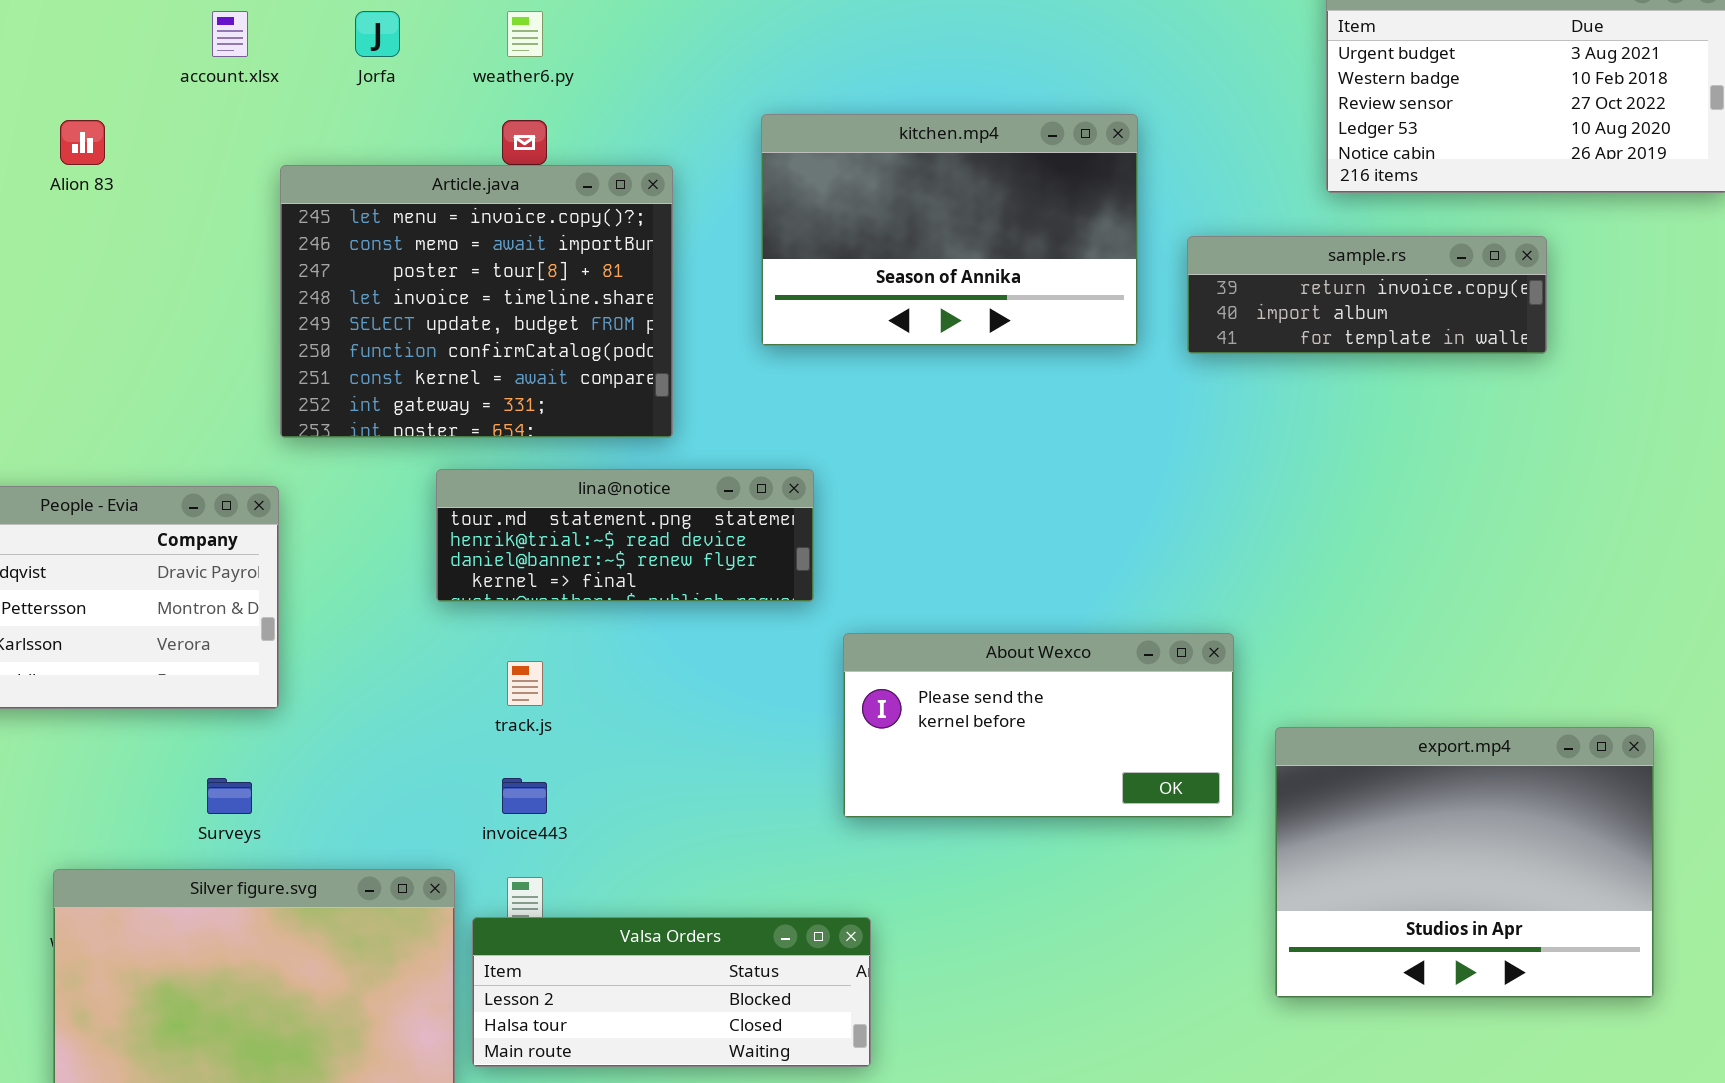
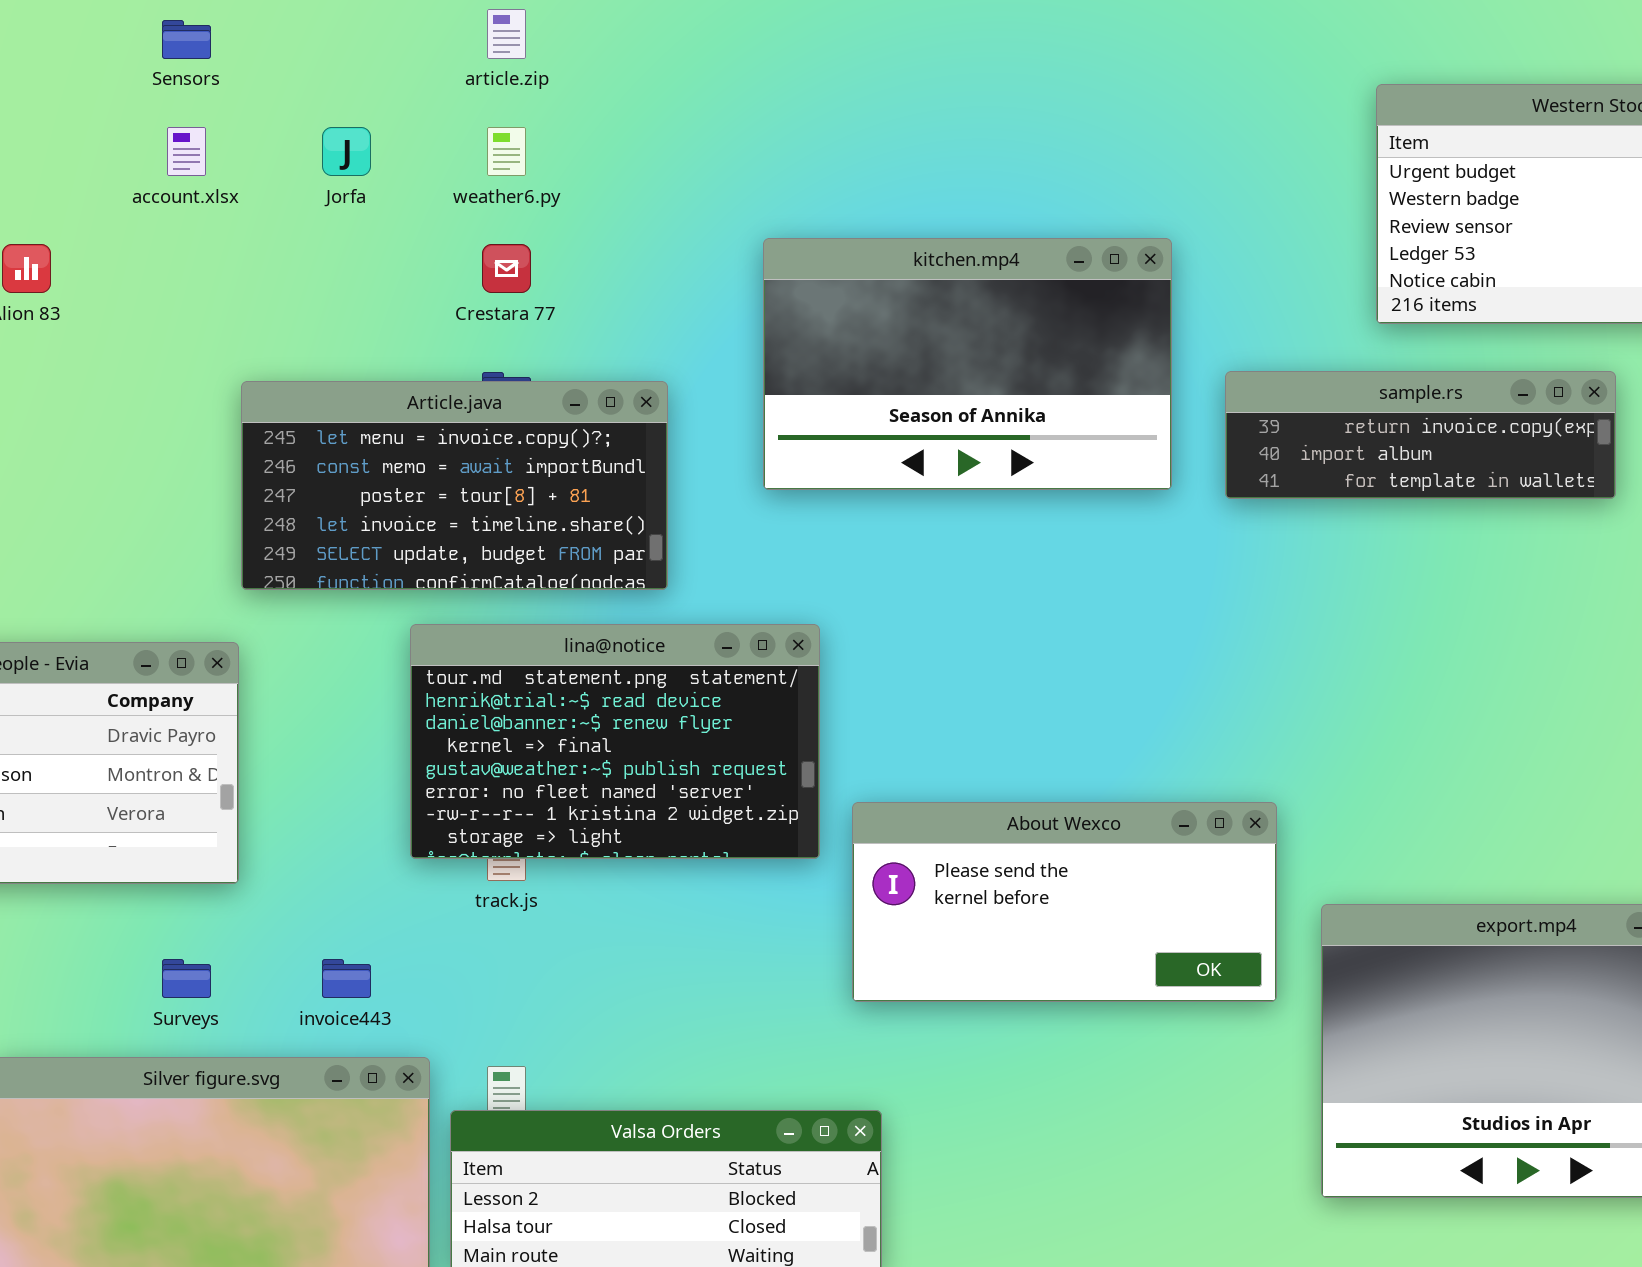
Article.java: [280,165,673,438] -> [241,381,668,590], resized
lina@notice: [436,469,814,602] -> [410,624,820,859], resized
invoice443: [502,778,547,814] -> [322,959,371,998], moved

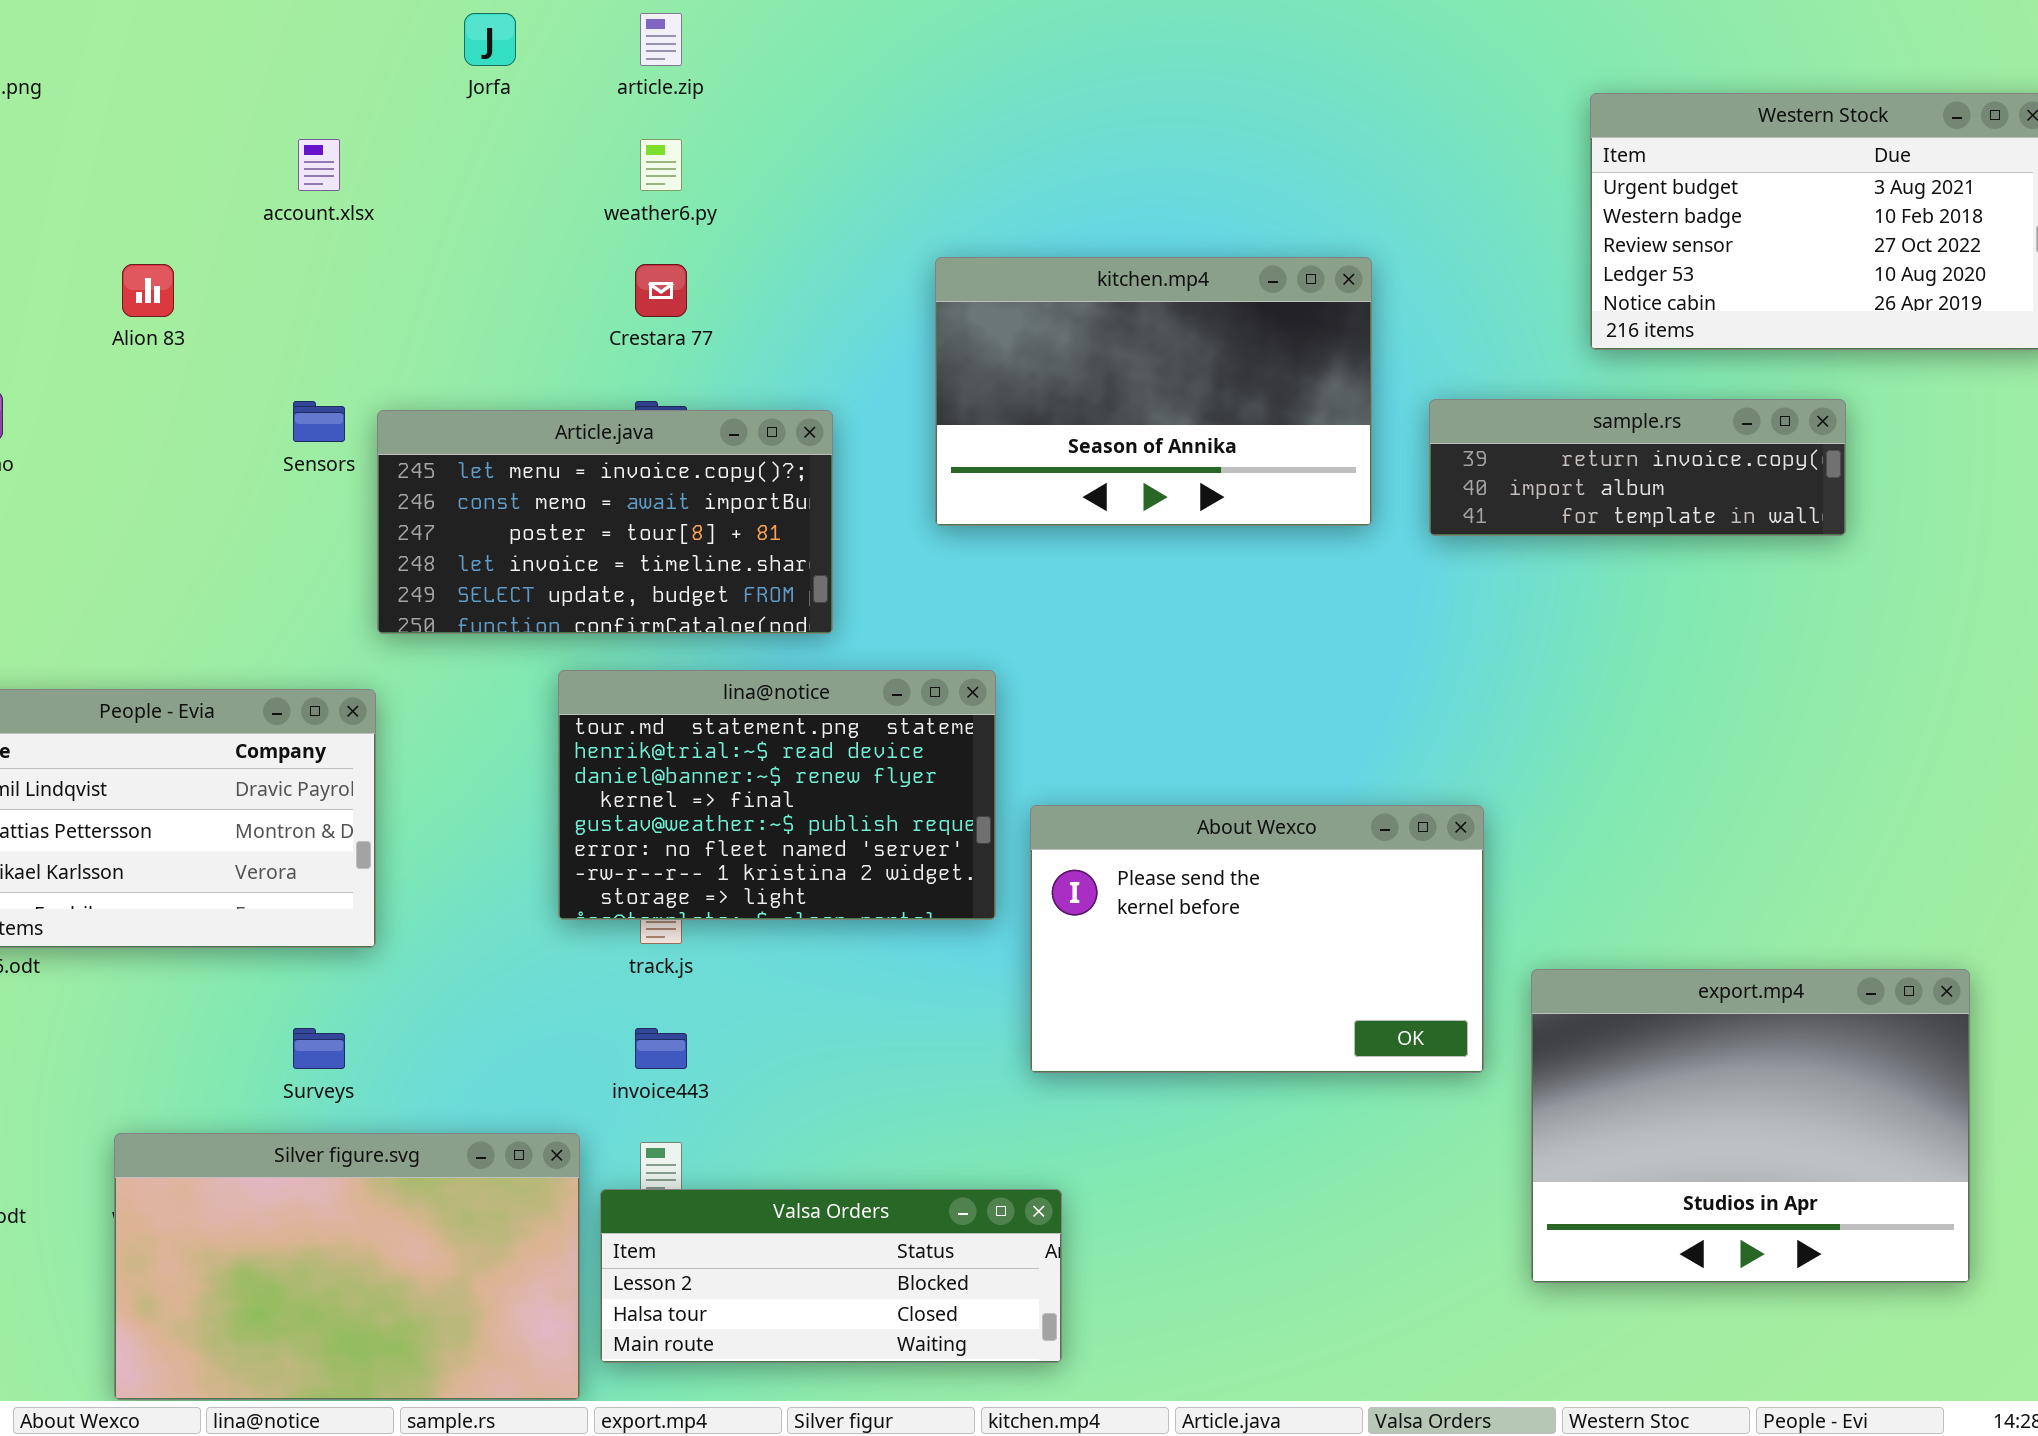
Sensors: [162,20,211,59] -> [293,401,345,442], moved
Jorfa: [322,127,371,176] -> [464,13,516,66], moved
About Wexco: [852,802,1277,1002] -> [1030,805,1484,1073], resized
invoice443: [322,959,371,998] -> [635,1028,687,1069], moved

